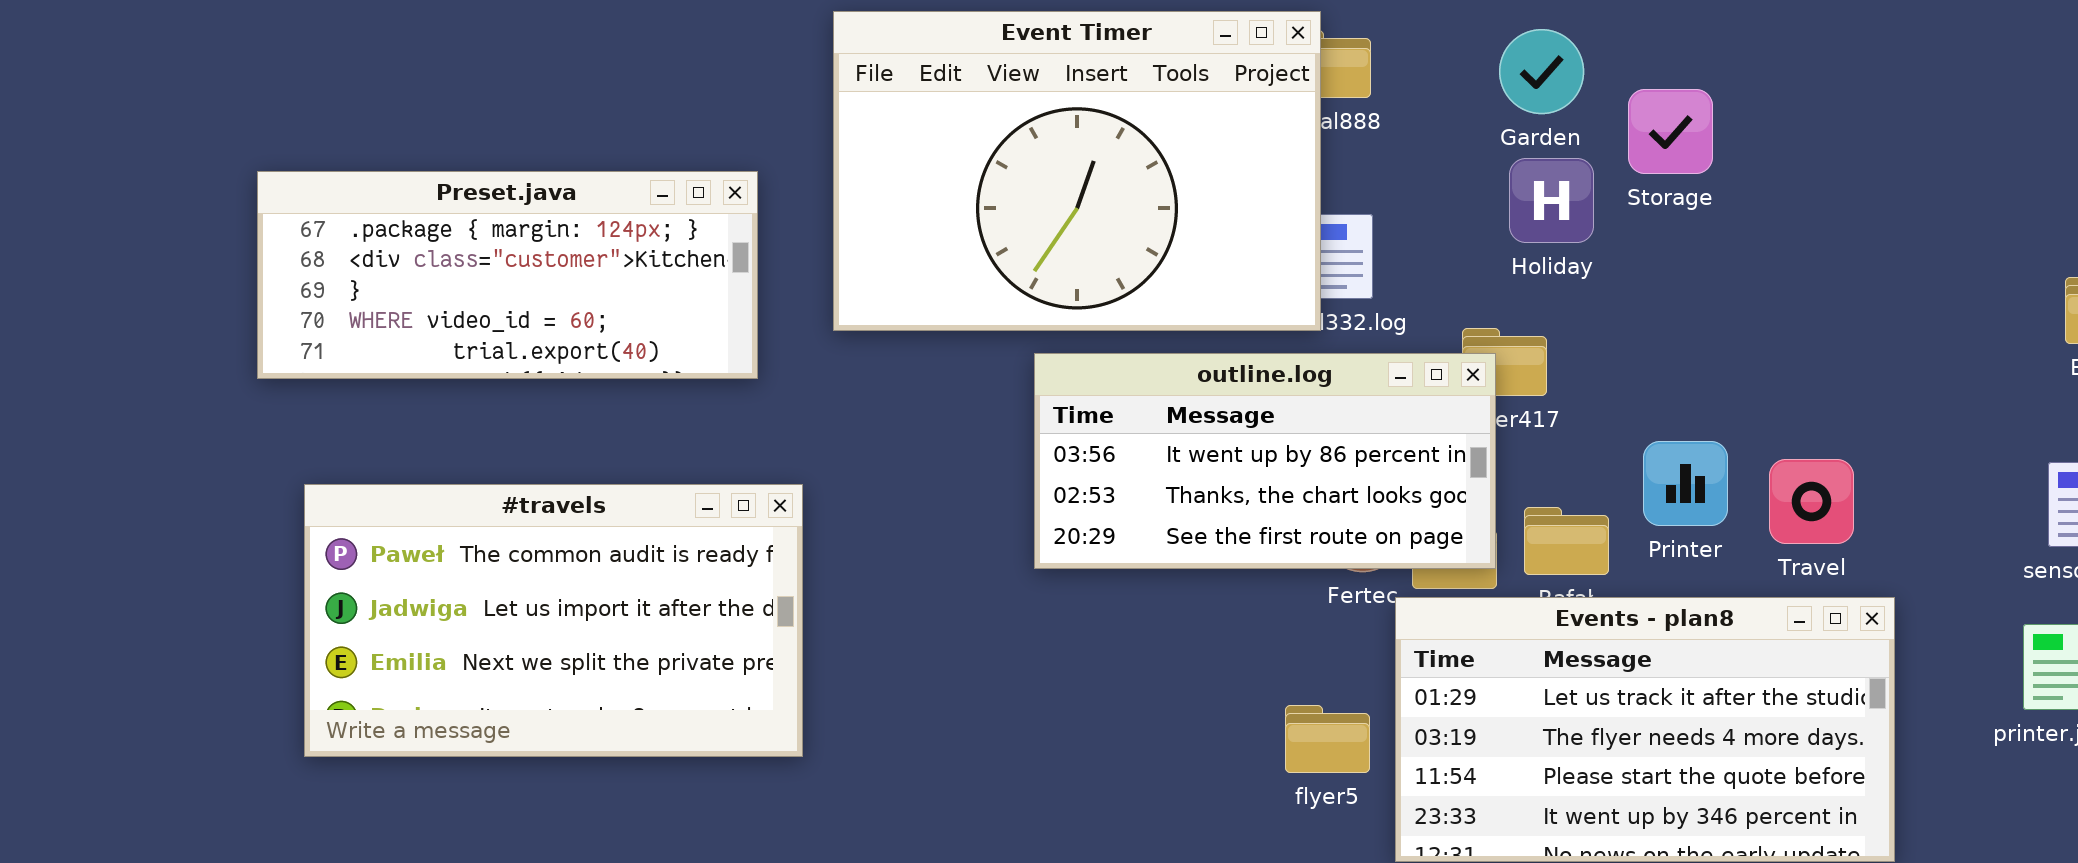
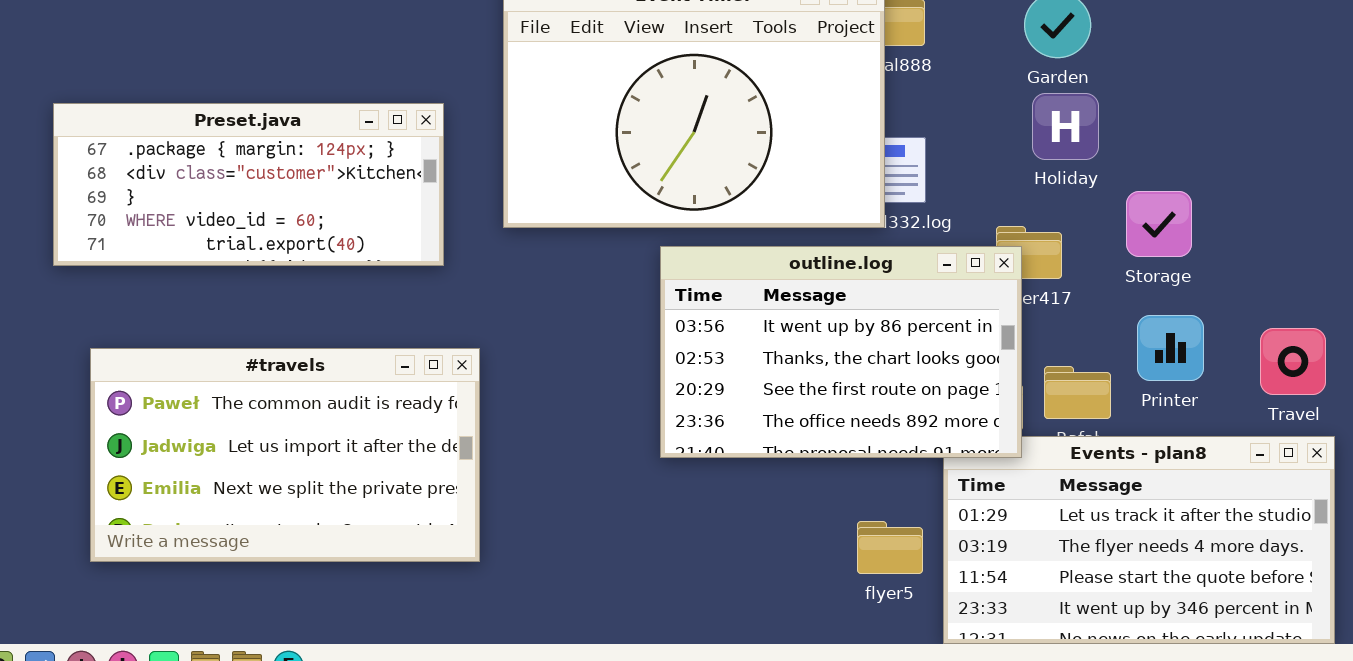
Storage: [1628,89,1713,174] -> [1126,191,1192,257], moved
outline.log: [1034,353,1496,569] -> [660,246,1022,458], resized
Travel: [1769,459,1854,544] -> [1260,328,1326,395], moved

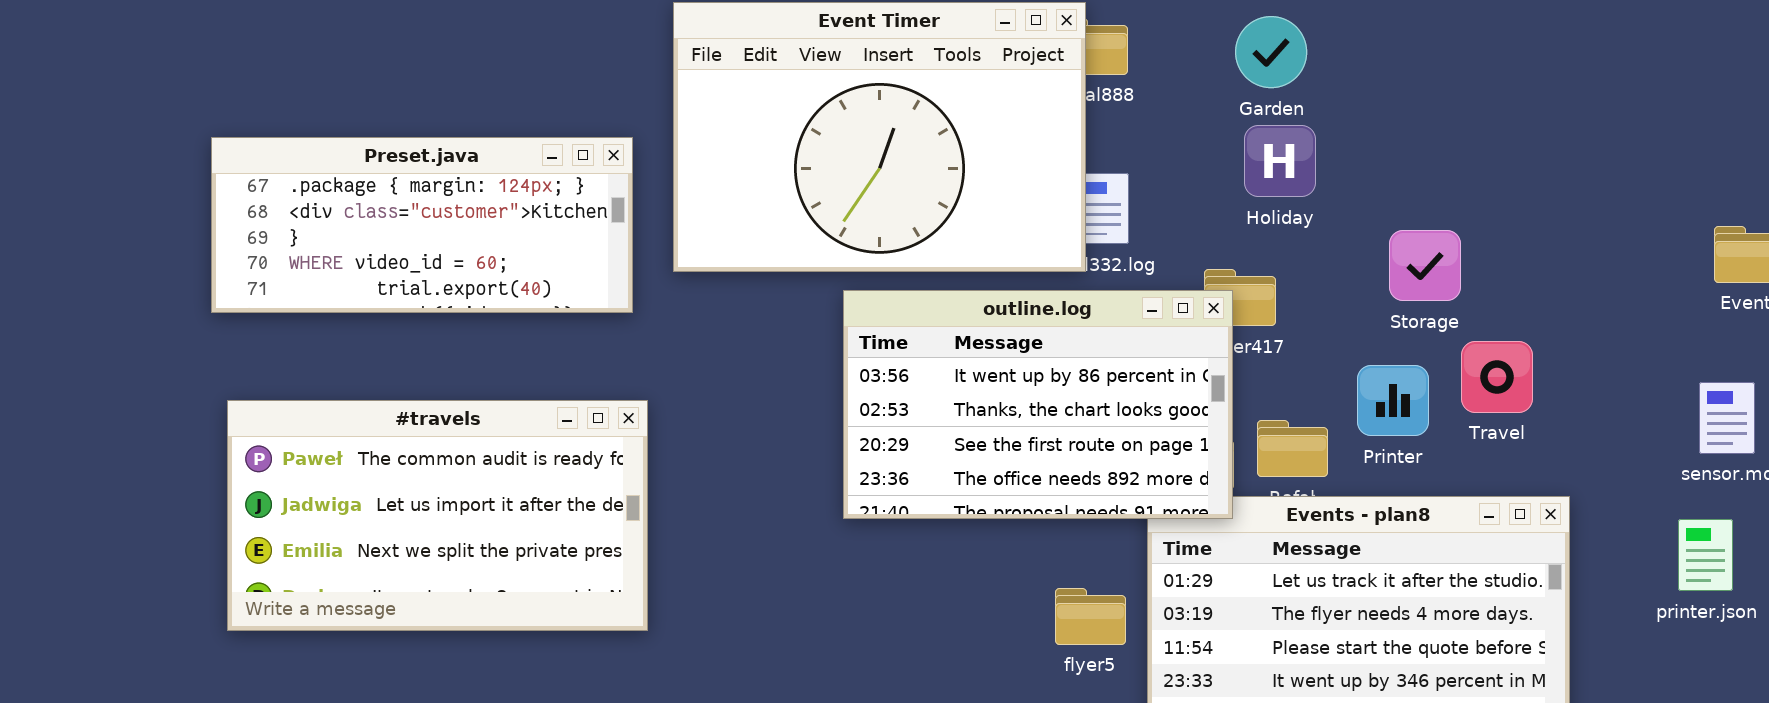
Preset.java: [53,103,444,266] -> [211,137,633,313], moved
Storage: [1126,191,1192,257] -> [1389,230,1461,301], moved
Travel: [1260,328,1326,395] -> [1461,341,1533,413], moved

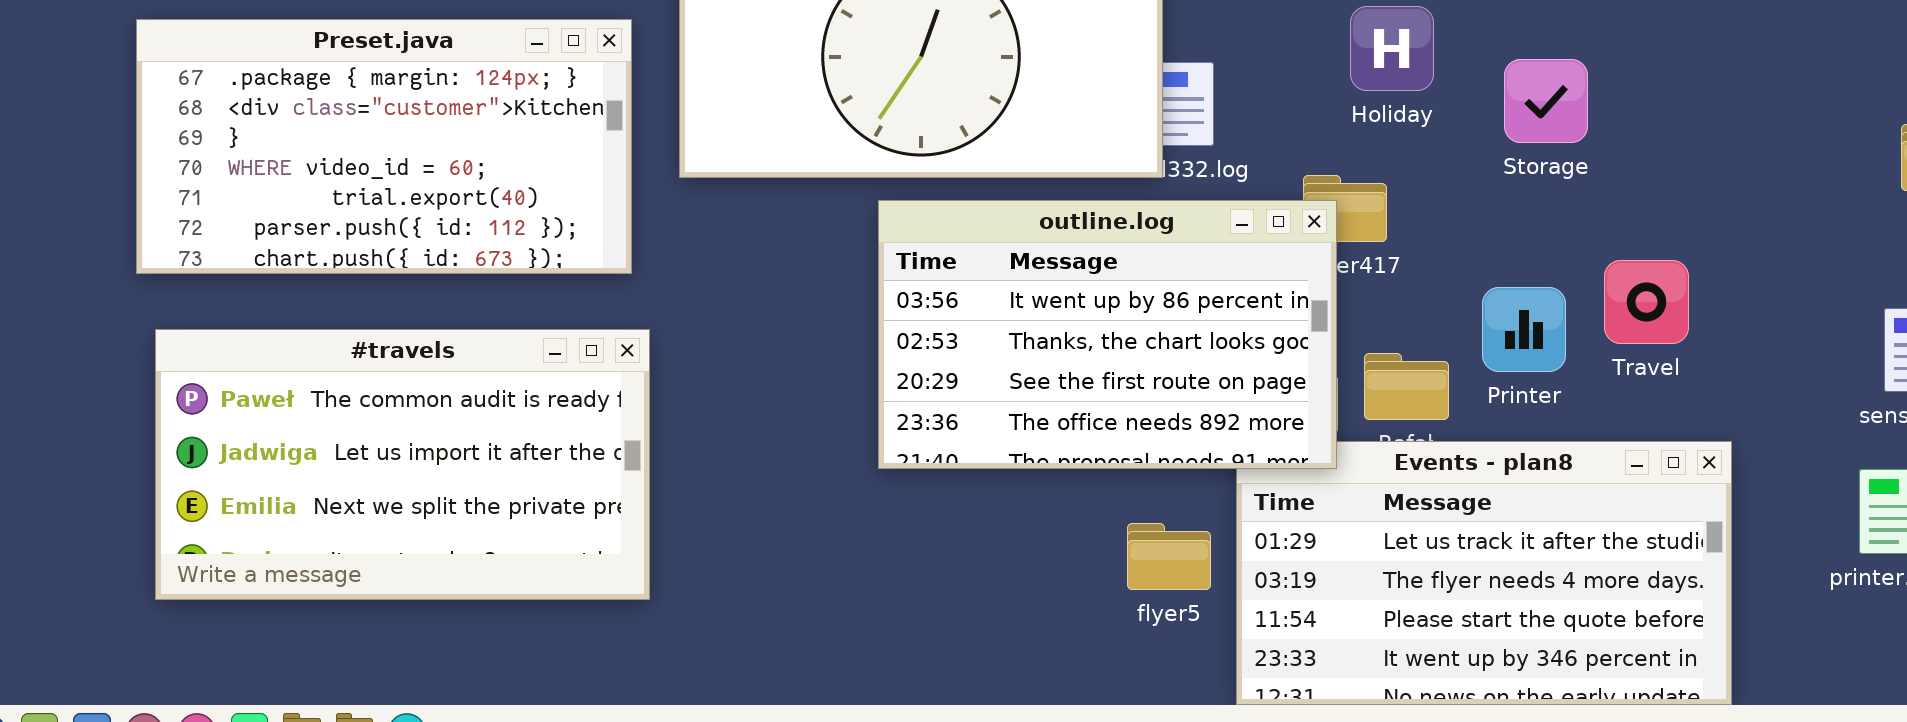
Preset.java: [211,137,633,313] -> [136,19,632,274], resized
Storage: [1389,230,1461,301] -> [1504,59,1588,143], moved
flyer5: [1055,588,1126,645] -> [1127,523,1211,590], moved

